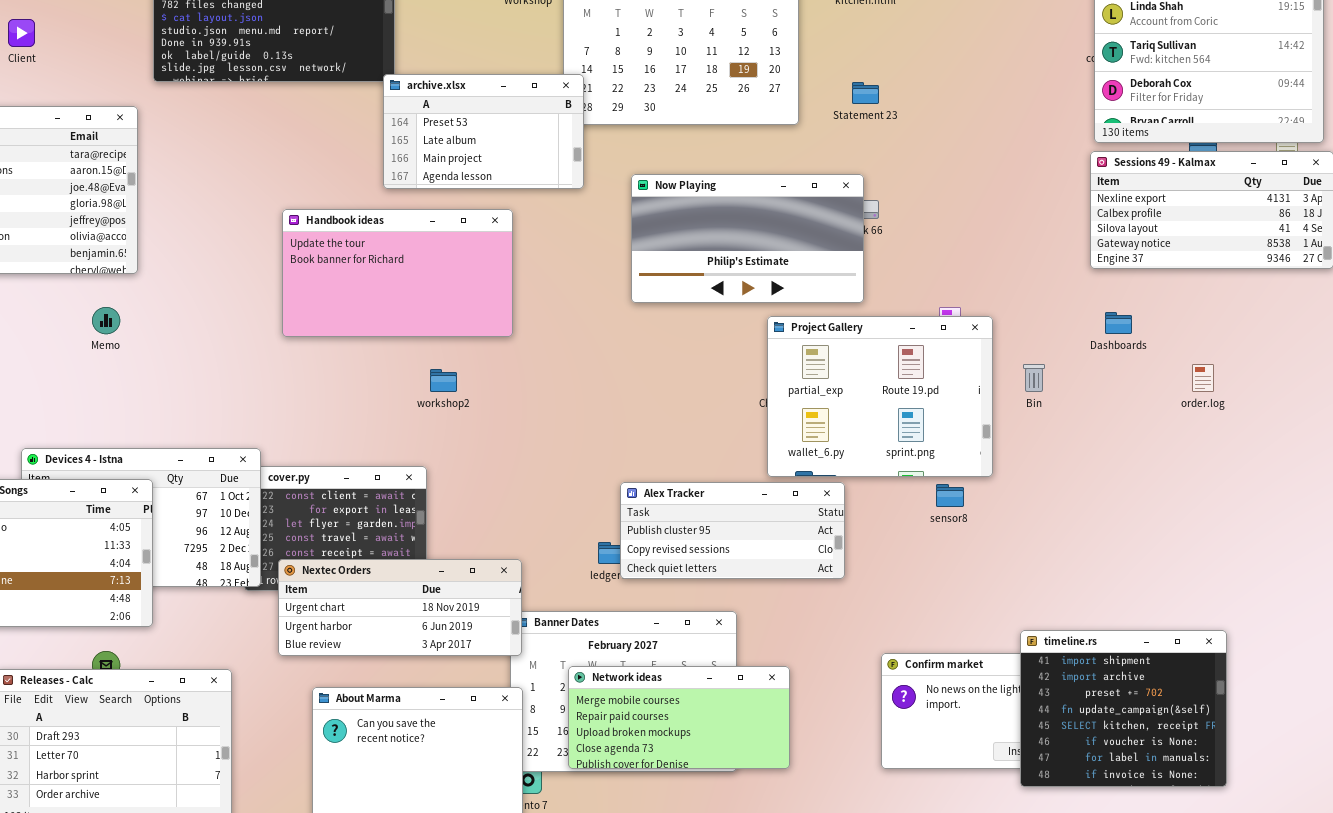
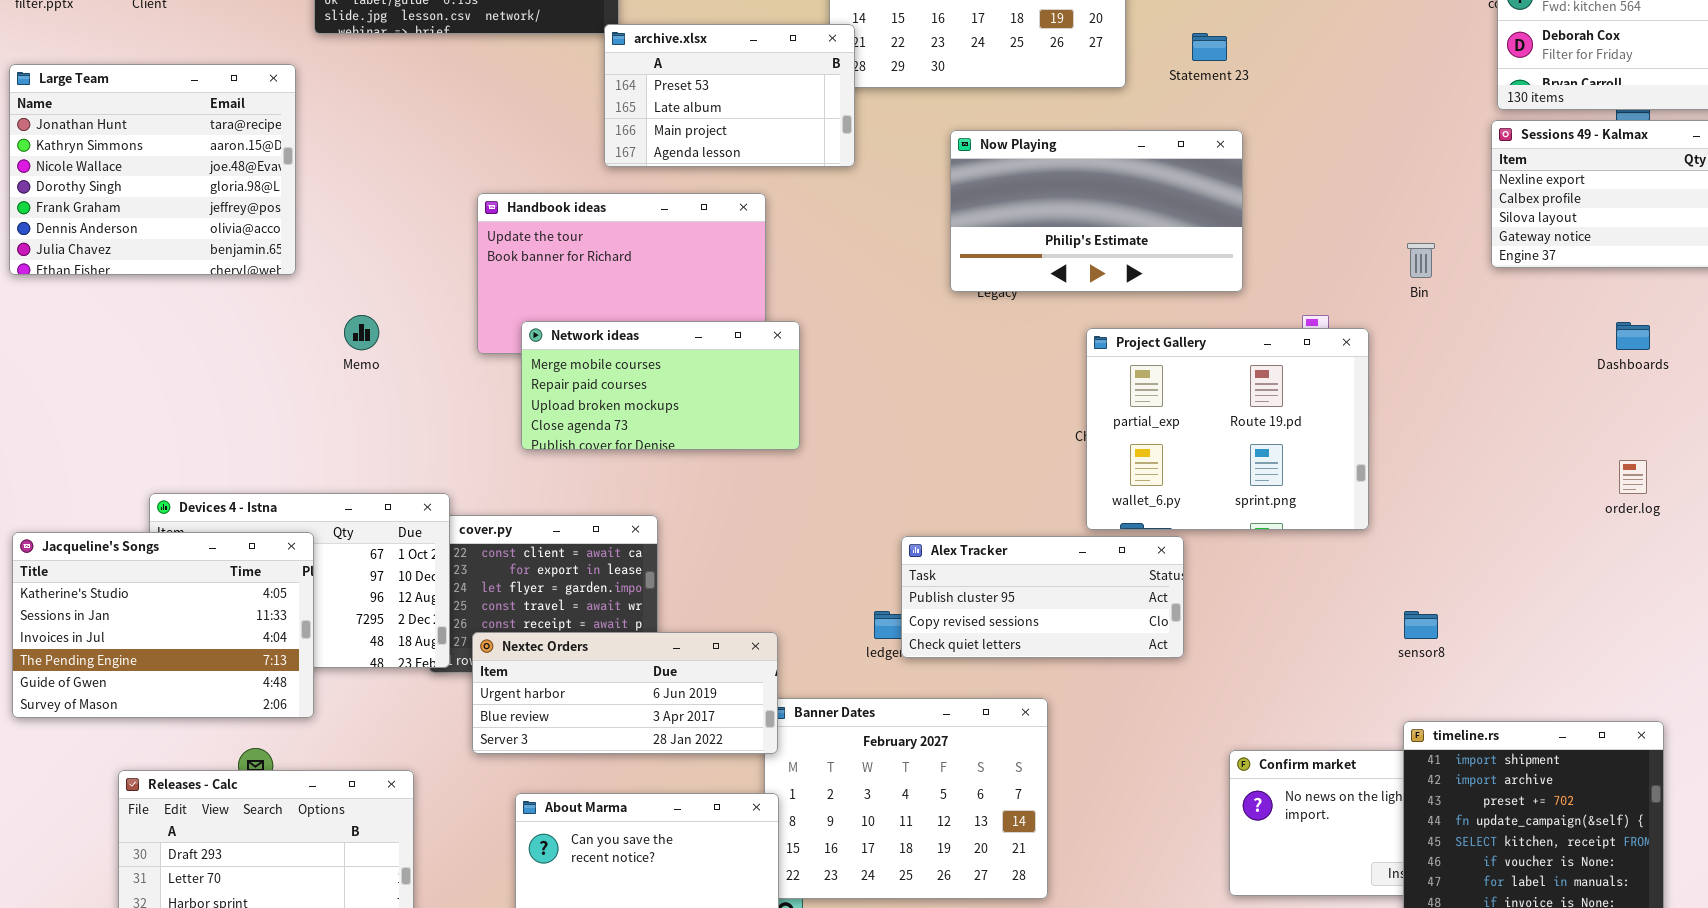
Now Playing: [631,174,864,303] -> [950,130,1243,292], moved
Memo: [92,307,120,334] -> [344,315,379,350], moved
Dashboards: [1105,312,1132,334] -> [1616,322,1650,350], moved
Bin: [1023,364,1045,392] -> [1407,243,1435,278], moved
order.log: [1192,364,1214,392] -> [1619,460,1647,494], moved
sensor8: [936,484,964,507] -> [1404,611,1438,639], moved
Nextec Orders: [278,559,522,656] -> [472,632,778,754], scrolled down 1 row
Network ideas: [568,666,790,769] -> [521,321,800,450], moved

